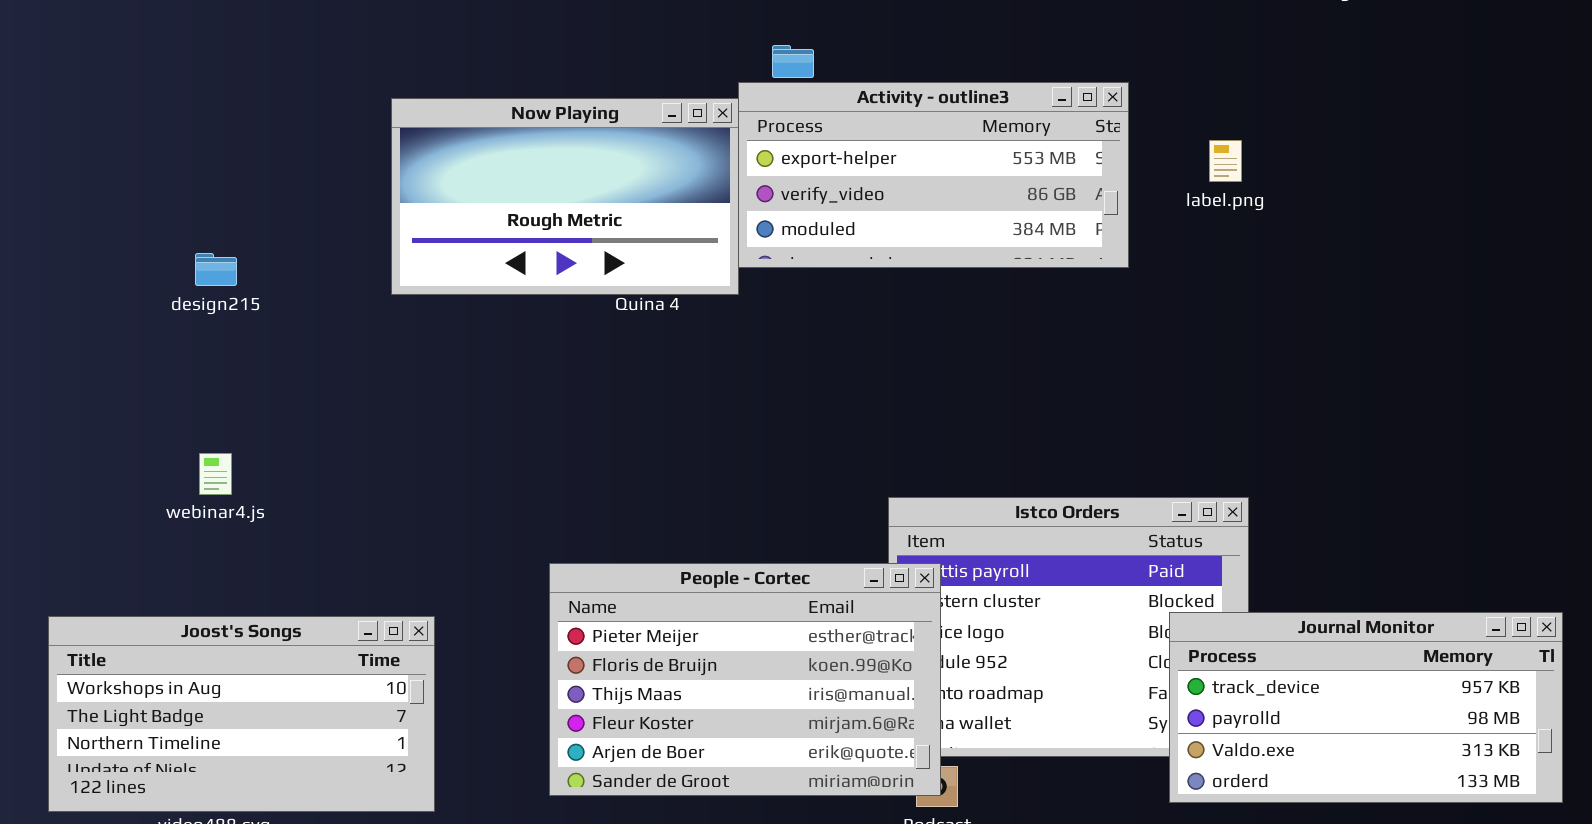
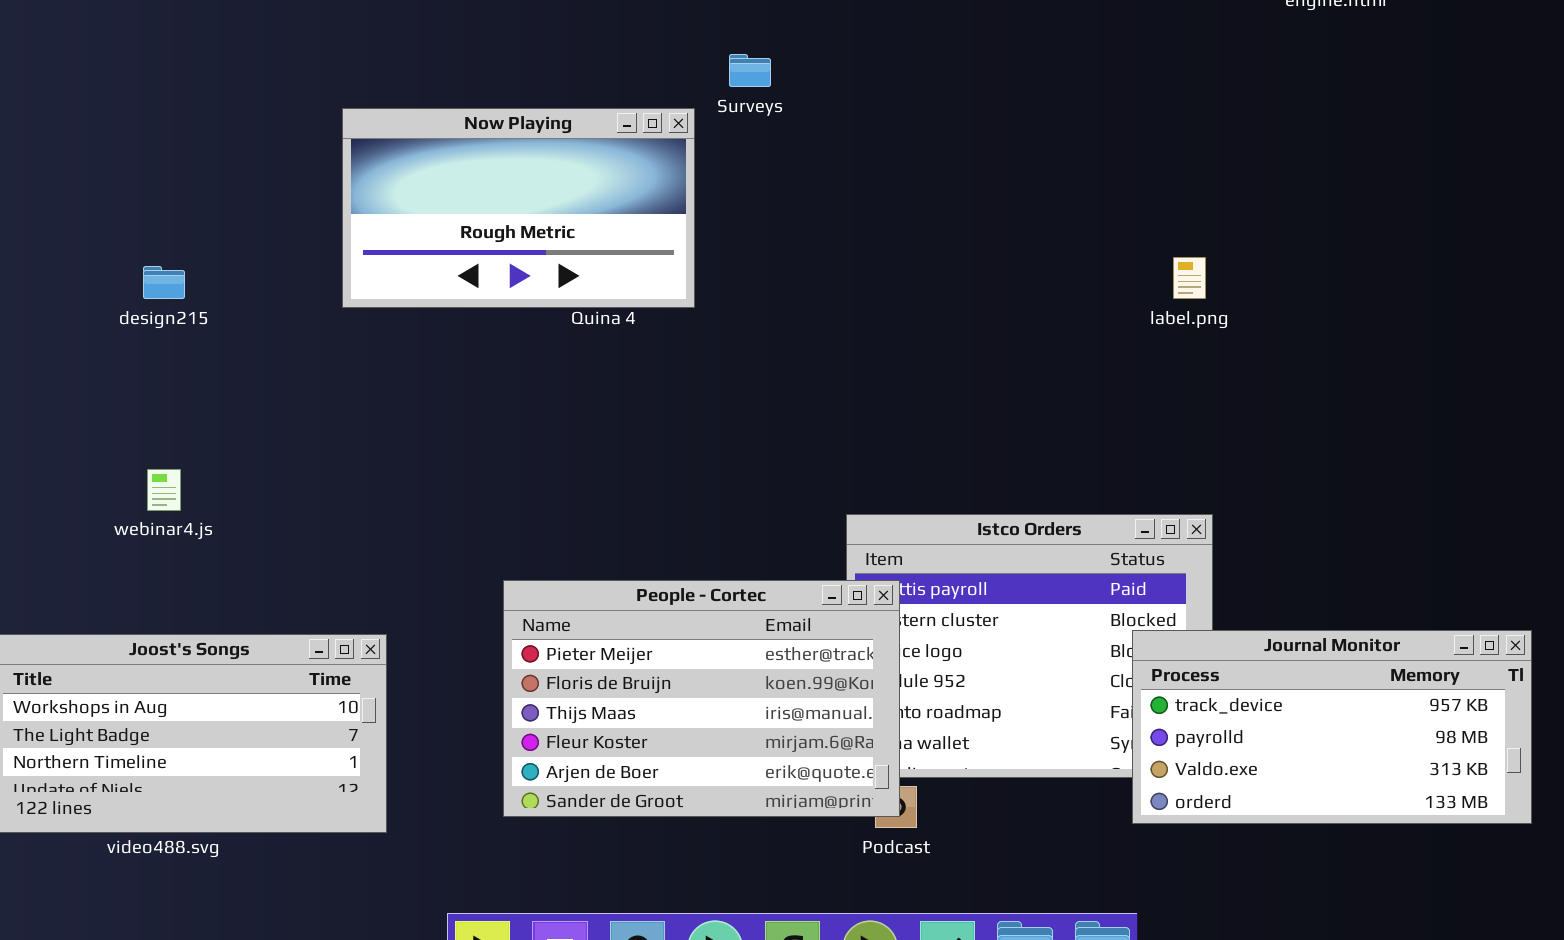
Activity - outline3: [738,82,1129,268] -> none, closed
label.png: [1209,140,1242,182] -> [1173,257,1206,299], moved

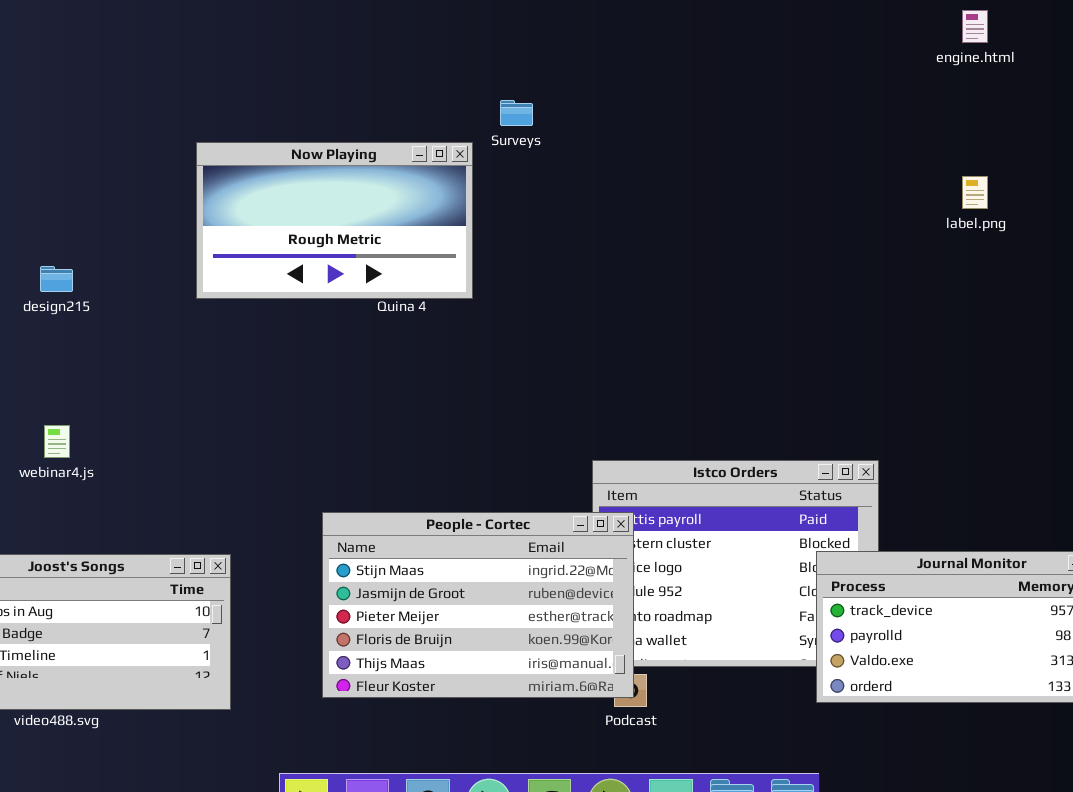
label.png: [1173,257,1206,299] -> [962,176,988,209], moved
People - Cortec: [503,580,900,817] -> [322,512,634,698], scrolled up 2 rows

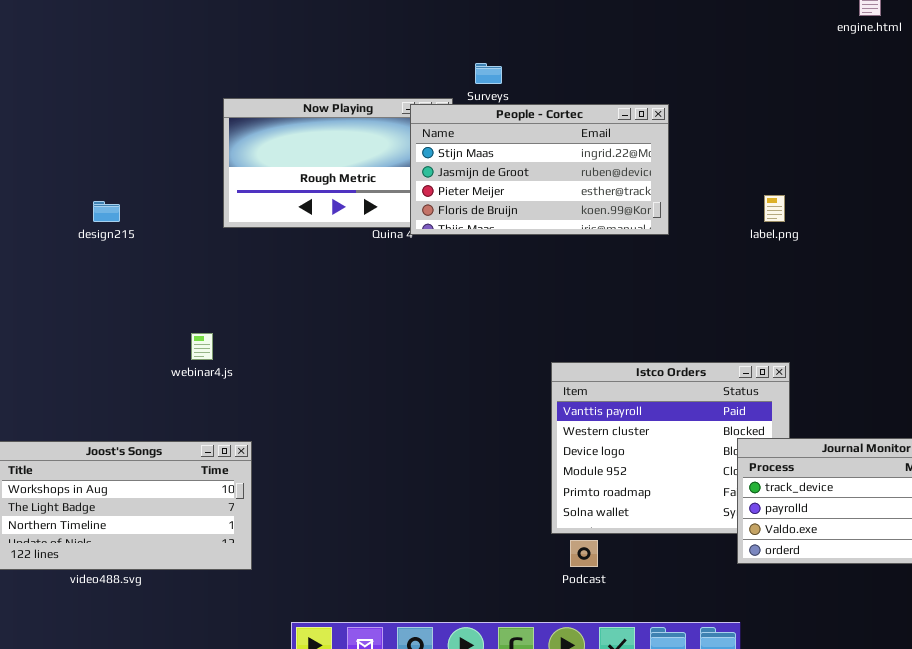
label.png: [962,176,988,209] -> [764,195,785,222], moved
webinar4.js: [44,425,70,458] -> [191,333,213,360], moved
People - Cortec: [322,512,634,698] -> [410,104,669,235], moved, resized

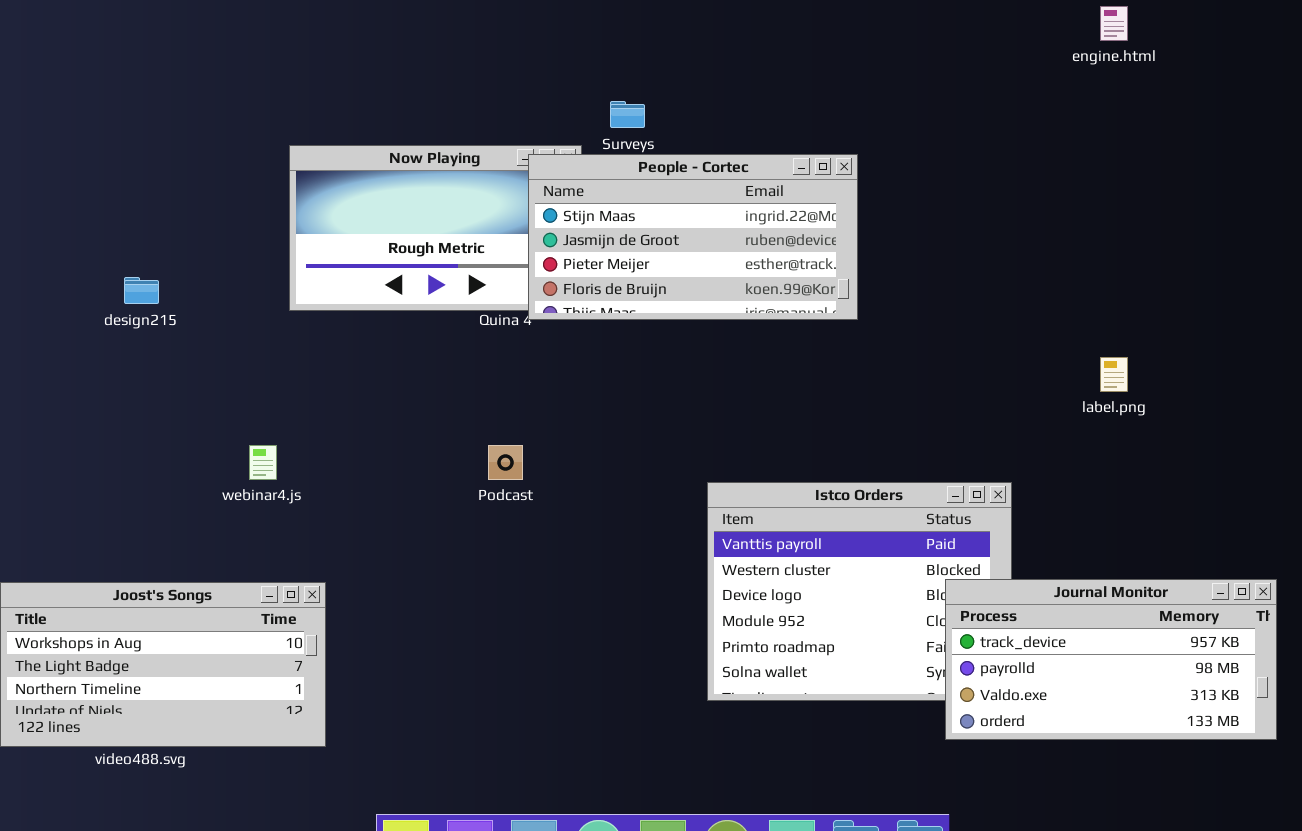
label.png: [764,195,785,222] -> [1100,357,1128,392], moved
Podcast: [570,540,598,567] -> [488,445,523,480], moved

